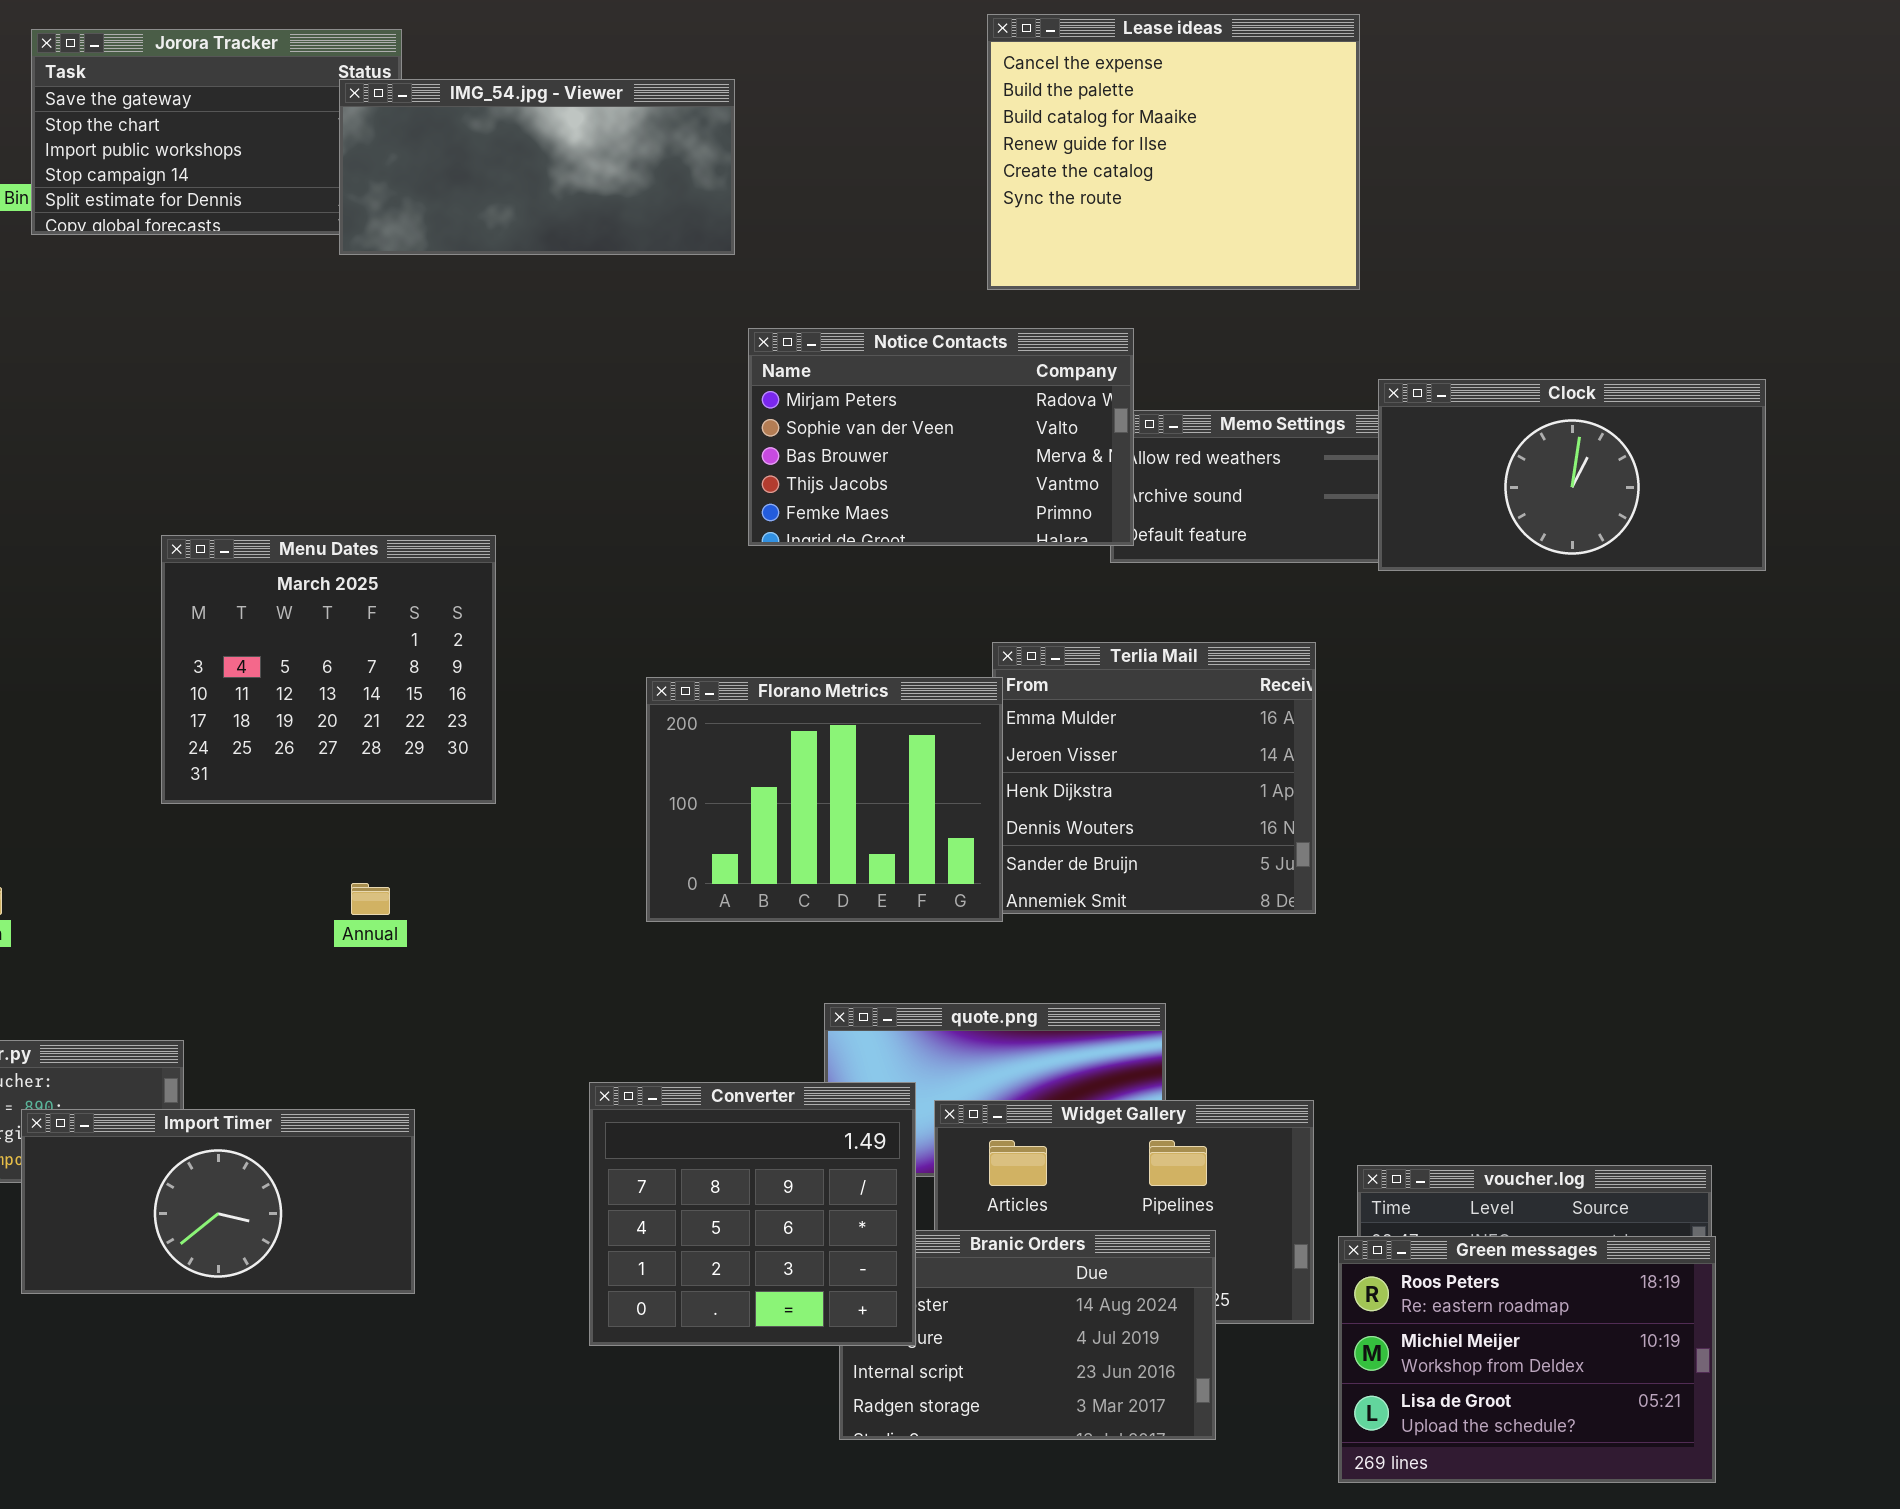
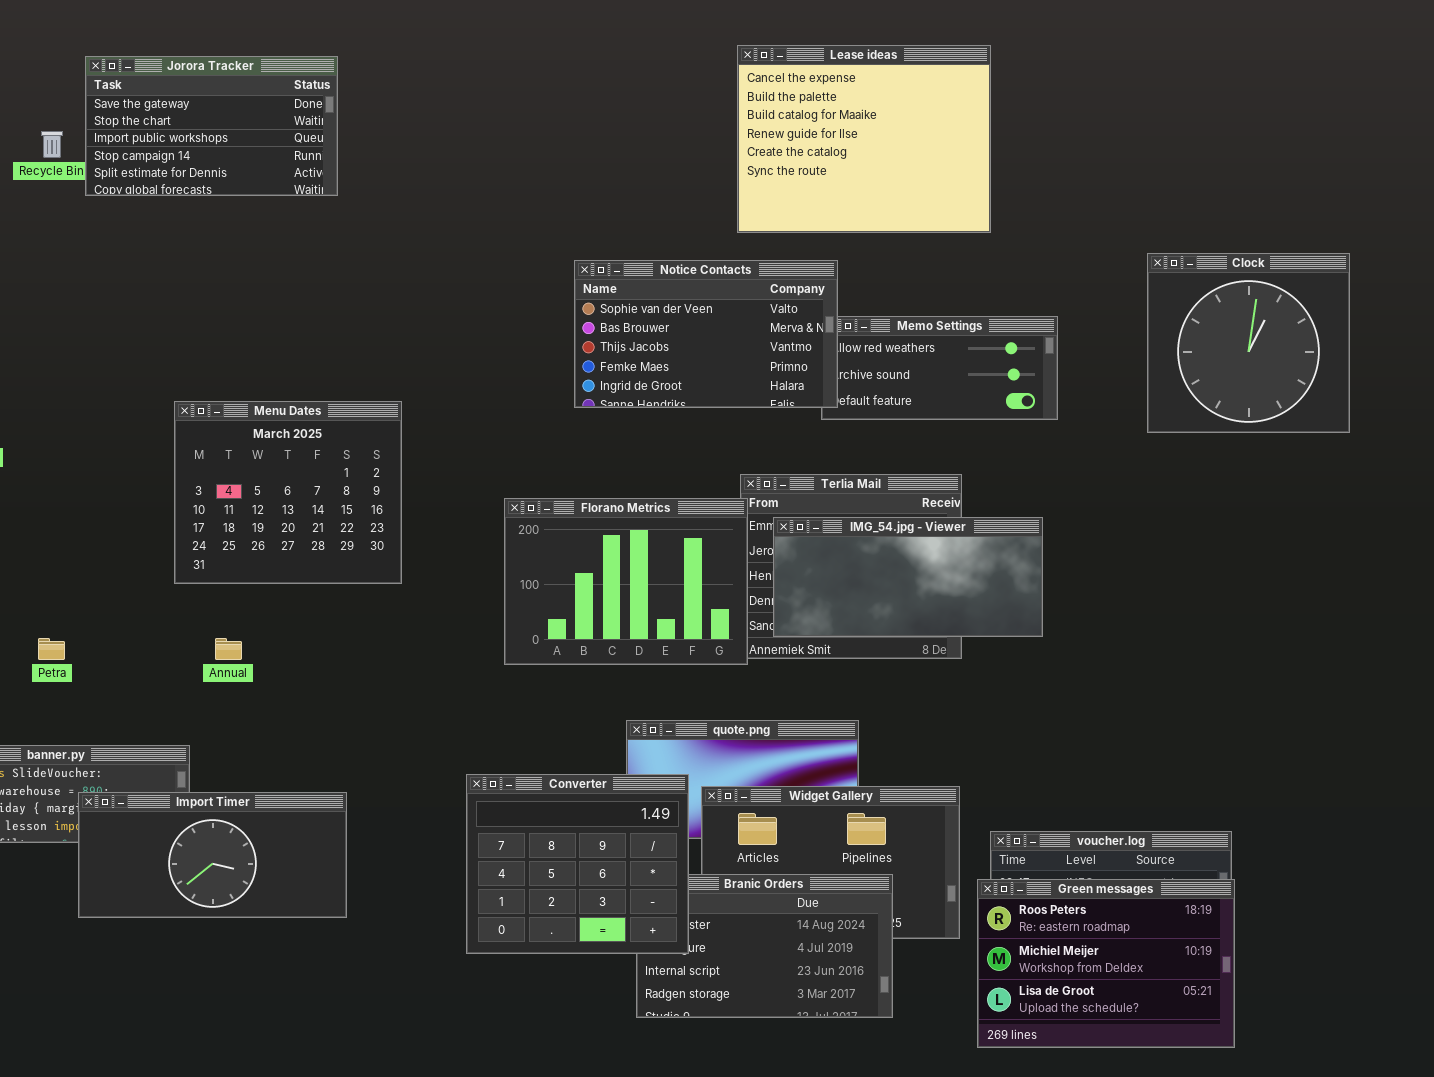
IMG_54.jpg - Viewer: [339,79,735,255] -> [773,517,1043,637], moved
Notice Contacts: [748,328,1134,546] -> [574,260,838,408], scrolled down 1 row
Clock: [1378,379,1766,571] -> [1147,253,1350,433], moved, resized
Annual: [351,883,390,915] -> [215,638,242,660], moved

